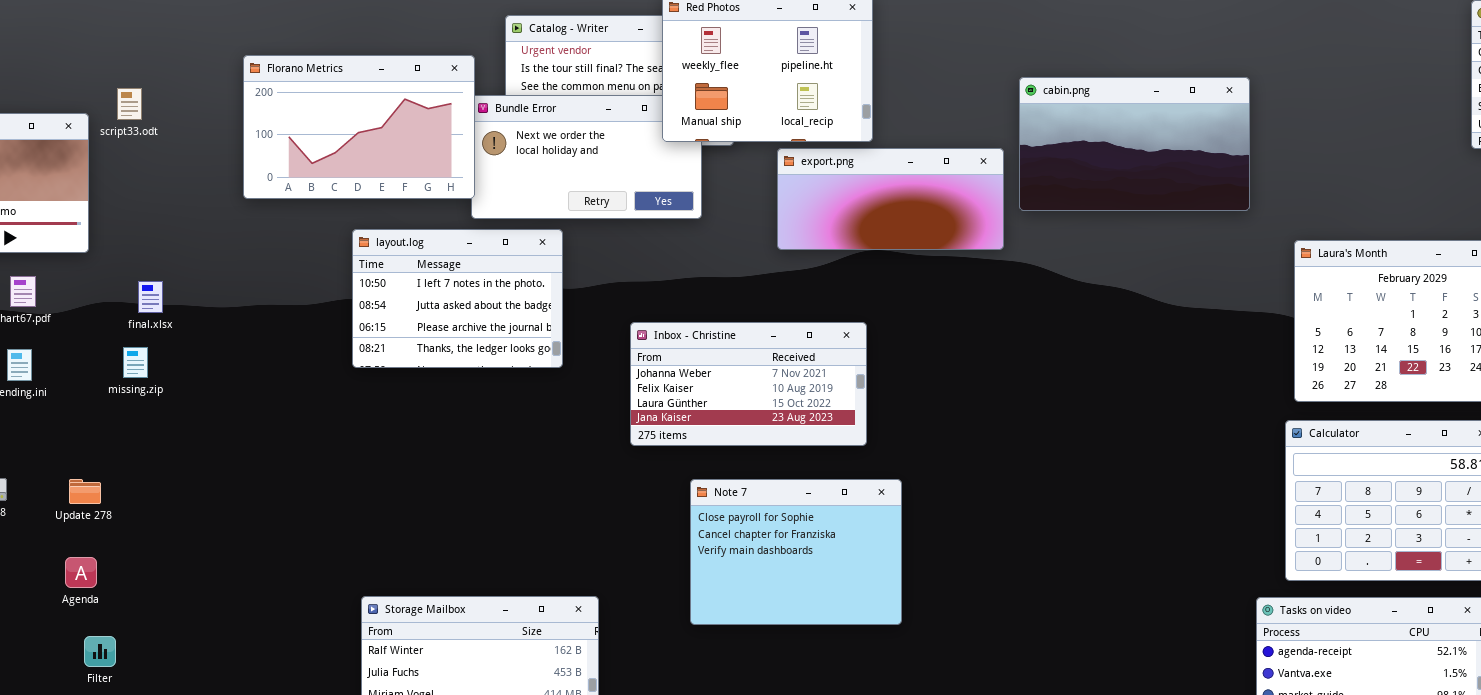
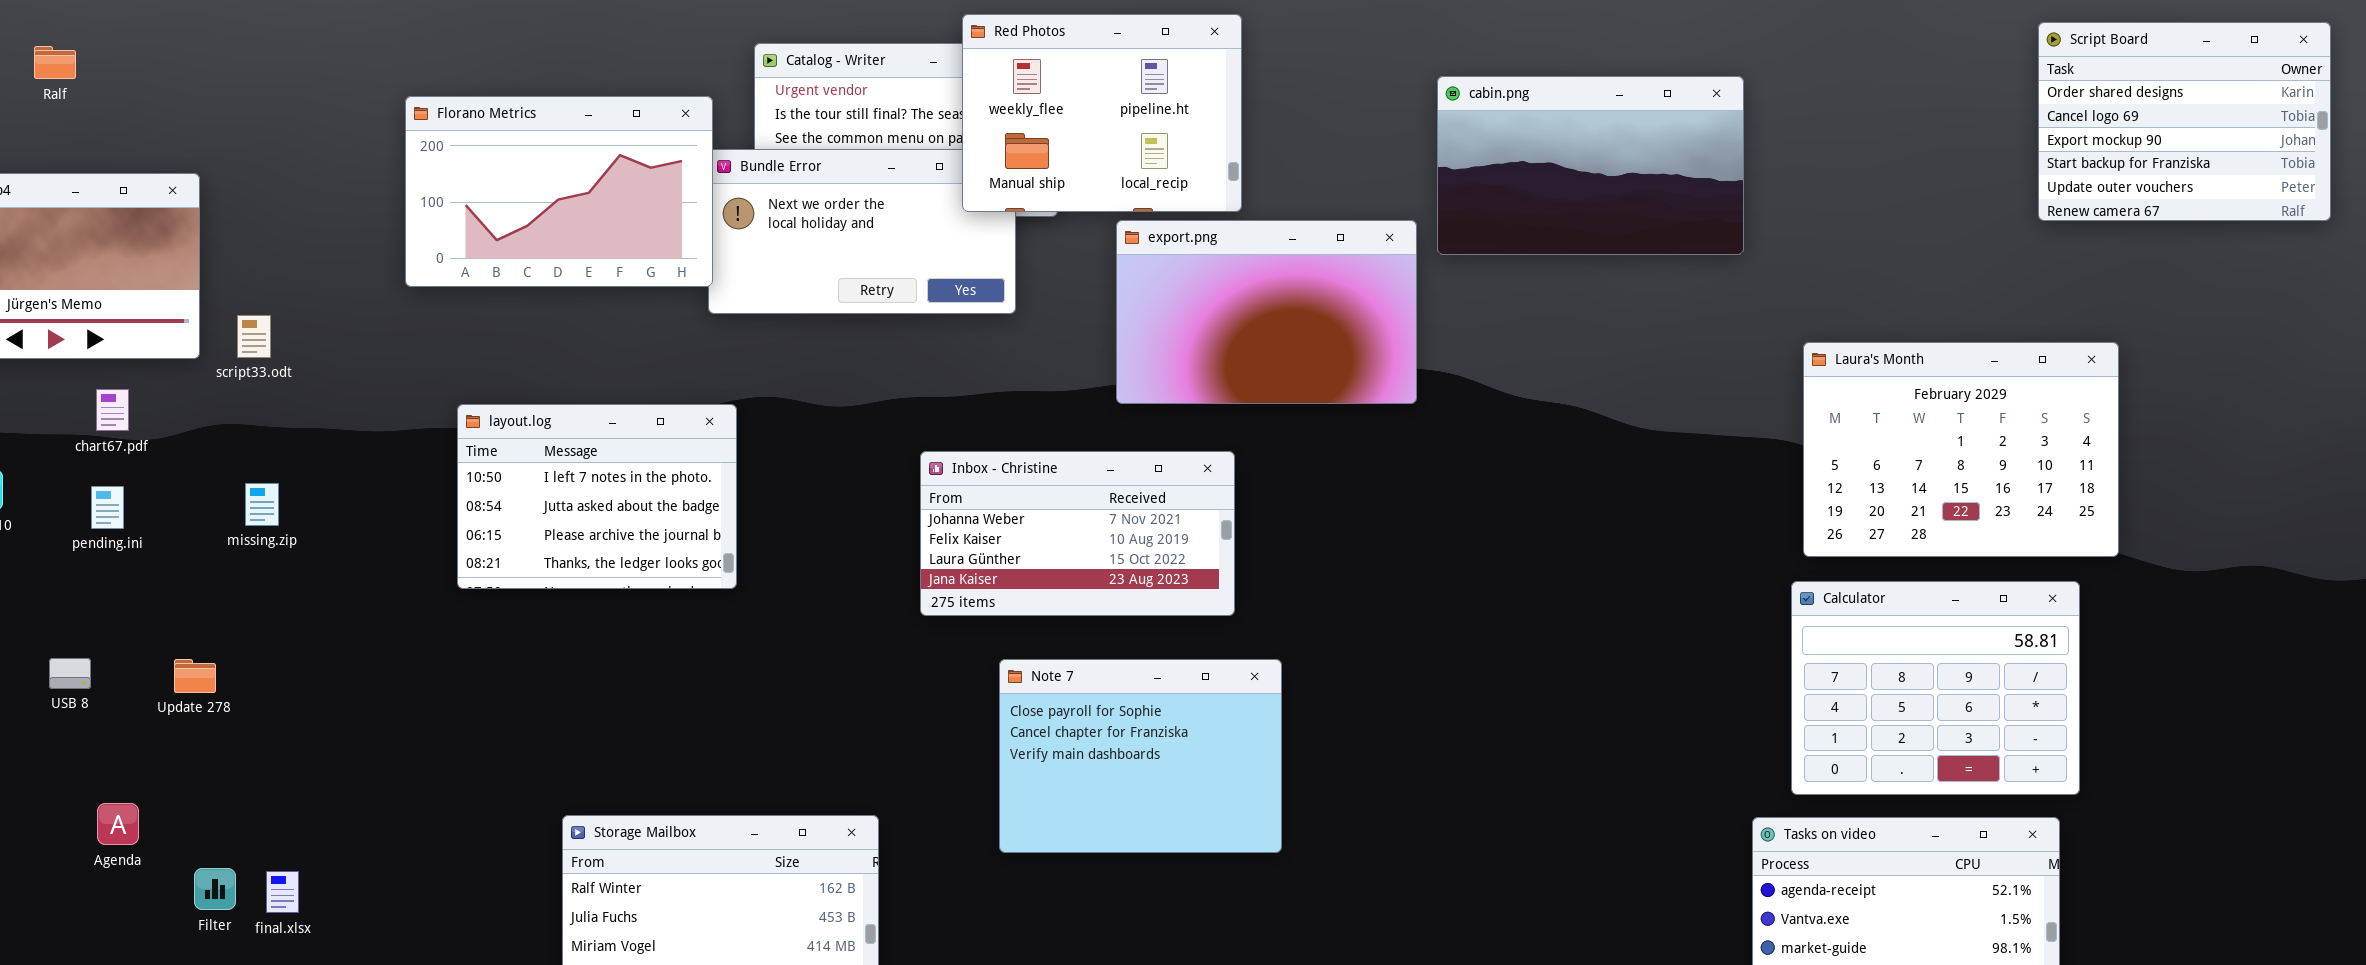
cabin.png: [1019,77,1250,211] -> [1437,76,1744,255], moved
script33.odt: [117,88,142,120] -> [237,315,271,358], moved
export.png: [777,148,1004,250] -> [1116,220,1417,404], resized
layout.log: [352,229,563,368] -> [457,404,737,589], moved
final.xlsx: [138,281,163,313] -> [266,871,299,913], moved
Agenda: [65,557,97,588] -> [97,803,139,845], moved

